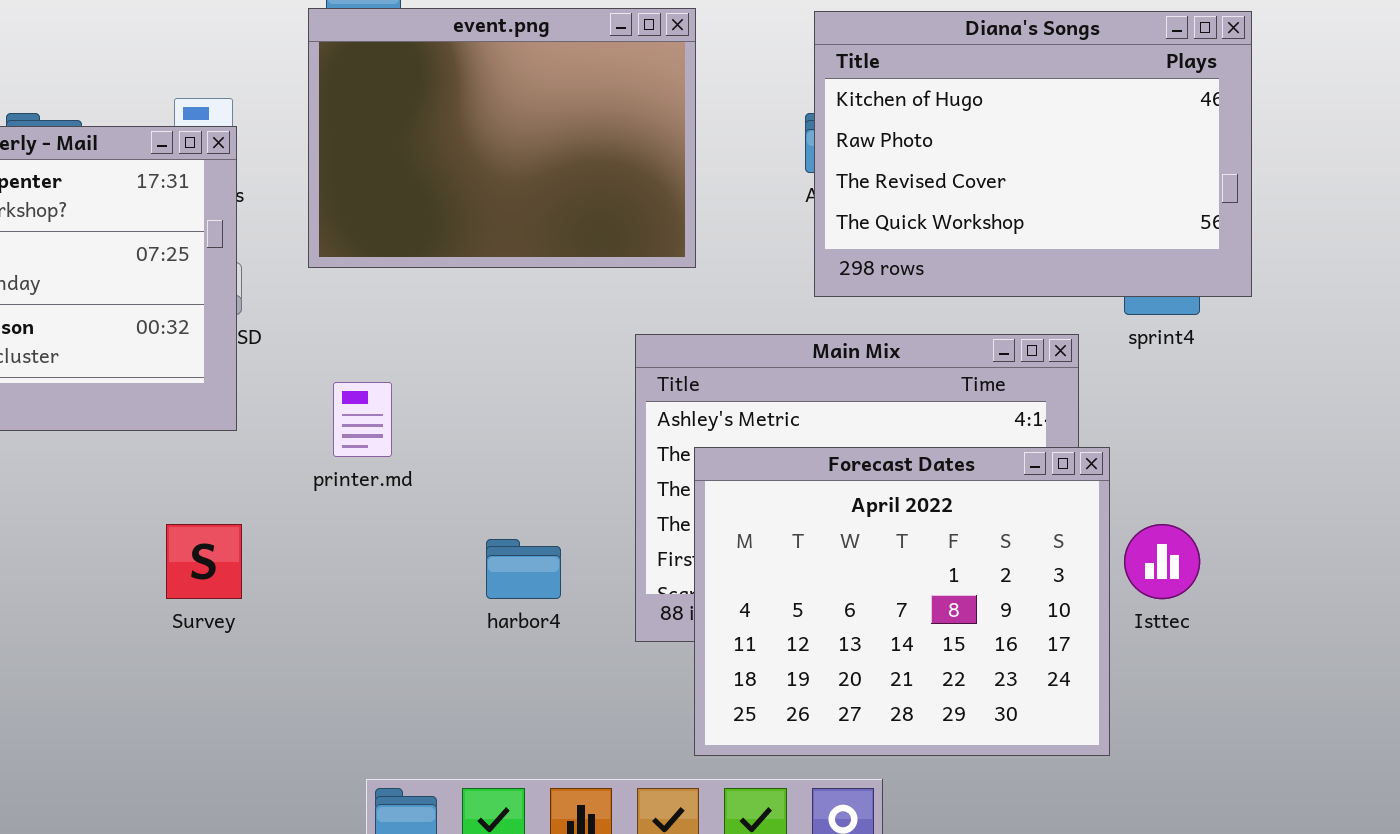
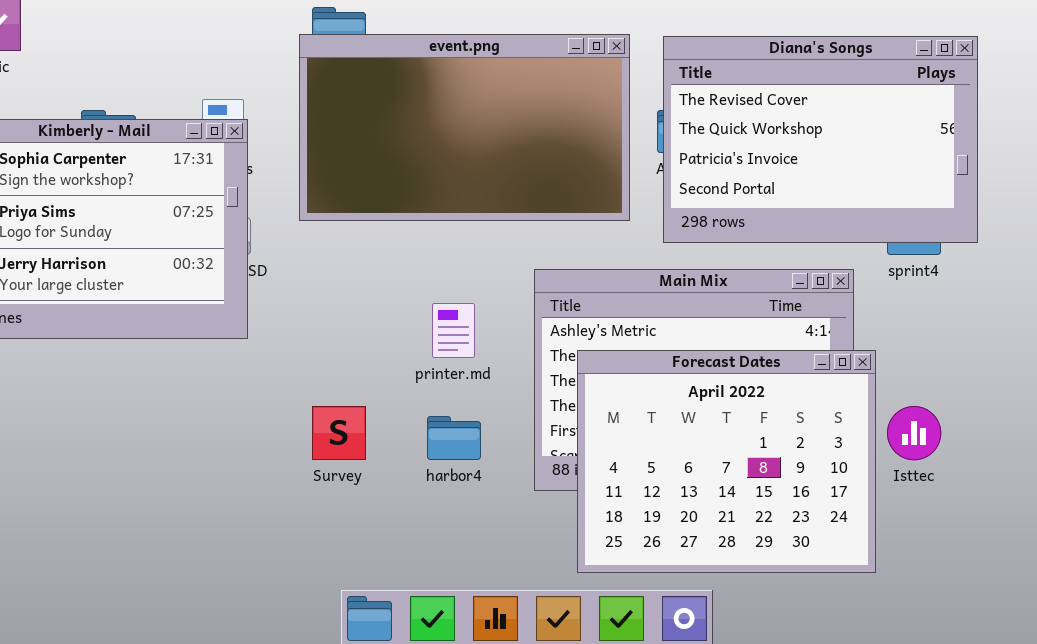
event.png: [308,8,696,268] -> [299,34,630,221], resized
Diana's Songs: [814,11,1252,297] -> [663,36,978,243], scrolled down 2 rows
printer.md: [333,382,392,457] -> [432,303,475,358], moved
Survey: [166,524,242,599] -> [312,406,366,460], moved

